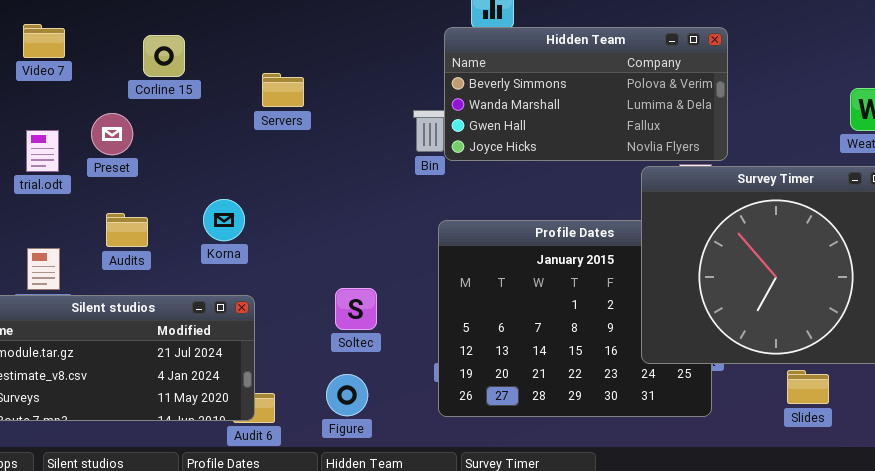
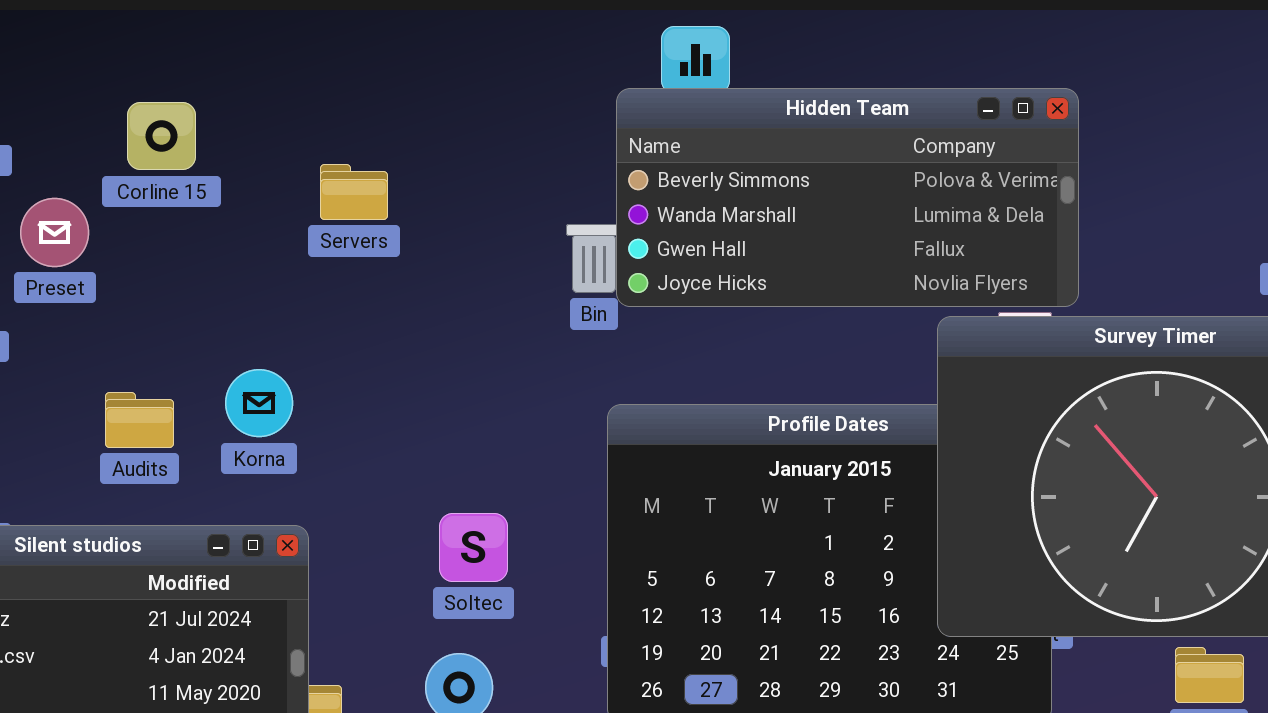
Preset: [91,113,133,155] -> [20,198,89,267], moved
Audits: [106,213,148,247] -> [105,392,174,448], moved

